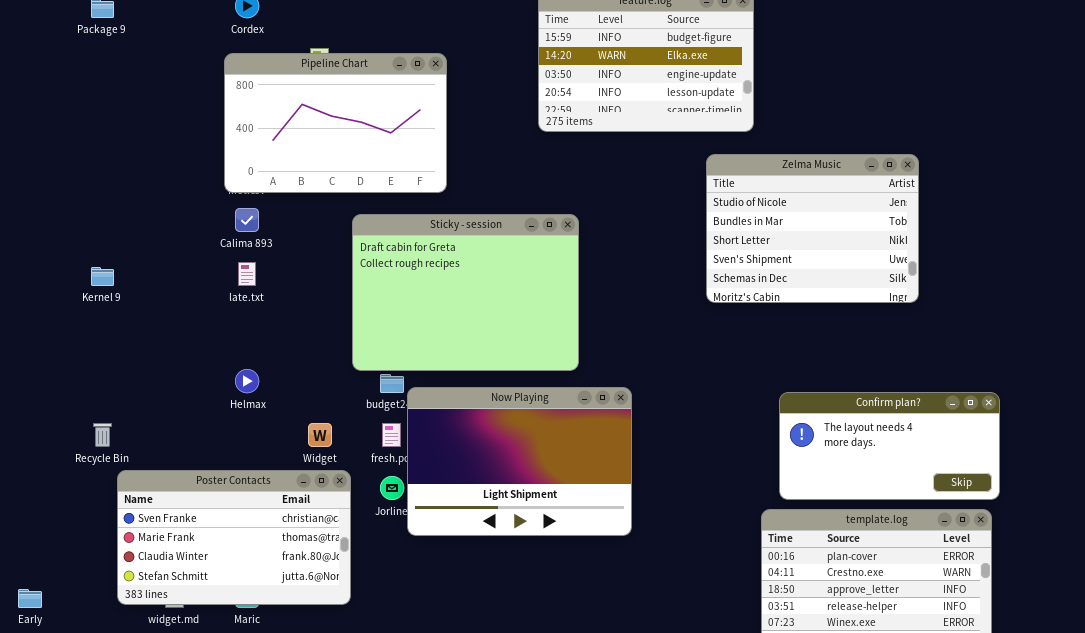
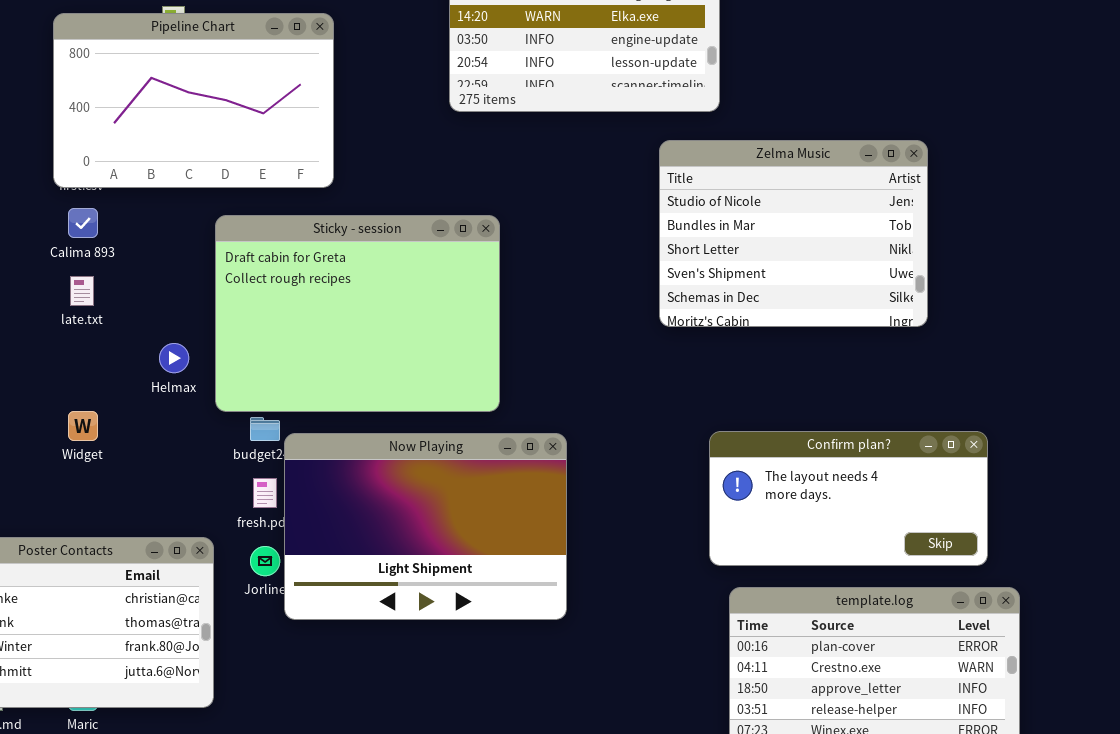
Helmax: [235,369,259,393] -> [159,343,189,373], moved
Confirm plan?: [779,392,1000,500] -> [709,431,988,566], moved
Widget: [308,423,332,447] -> [68,411,98,441], moved

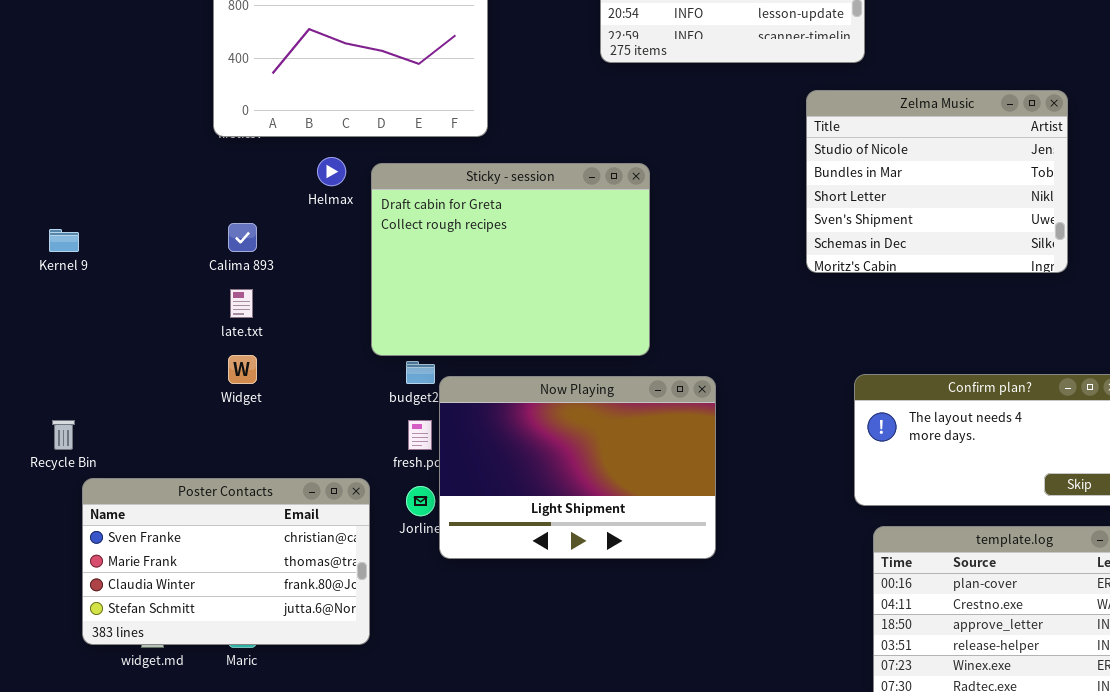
Calima 893: [68,208,98,238] -> [228,223,257,252], moved
late.txt: [70,276,94,306] -> [230,289,253,318], moved
Helmax: [159,343,189,373] -> [317,157,346,186], moved

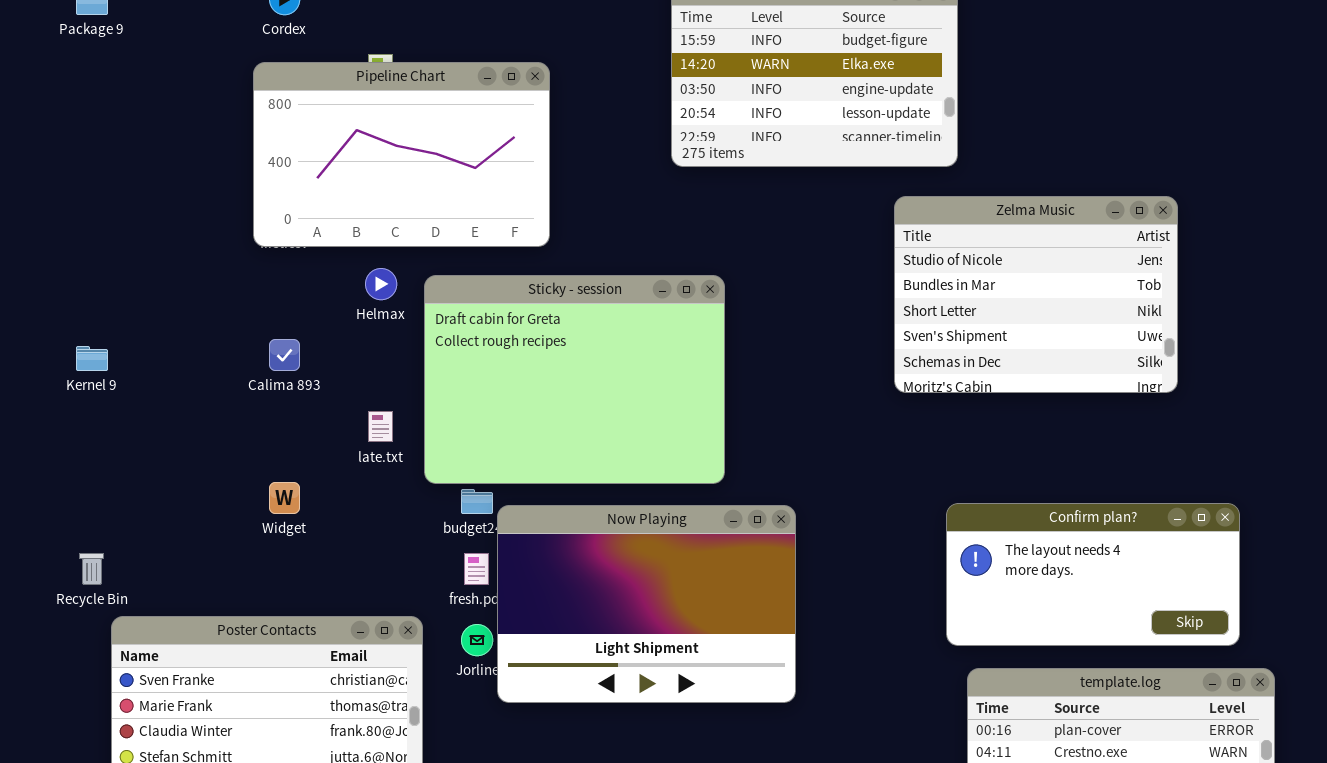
late.txt: [230,289,253,318] -> [368,411,393,442], moved

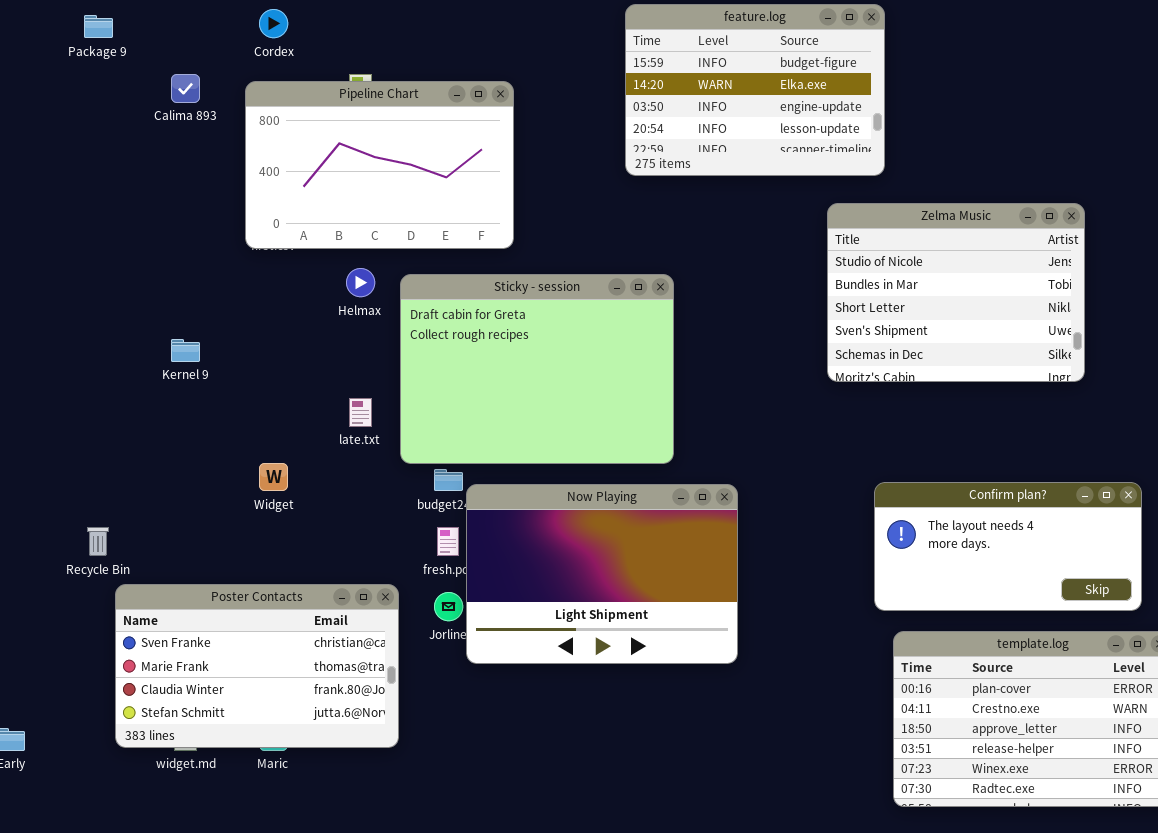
Calima 893: [269,339,300,371] -> [171,74,200,103], moved
Kernel 9: [76,346,108,371] -> [171,339,200,362], moved

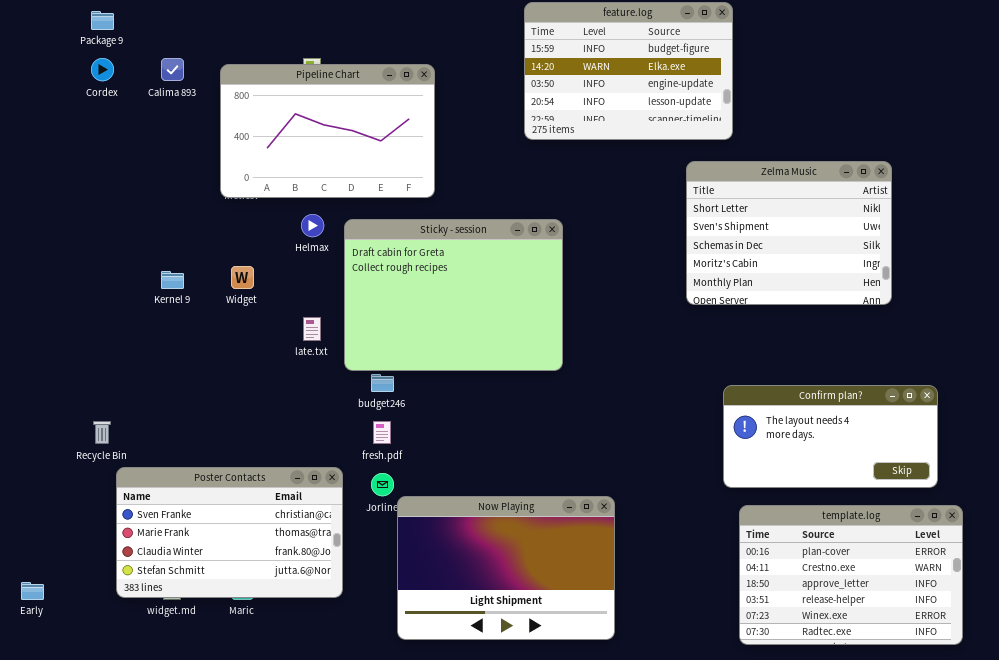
Cordex: [259,9,288,38] -> [91,58,114,81], moved
Zelma Music: [827,203,1085,382] -> [686,161,892,305], scrolled down 2 rows
Widget: [259,463,288,491] -> [231,266,254,289], moved
Now Playing: [466,484,738,664] -> [397,496,615,640], moved

